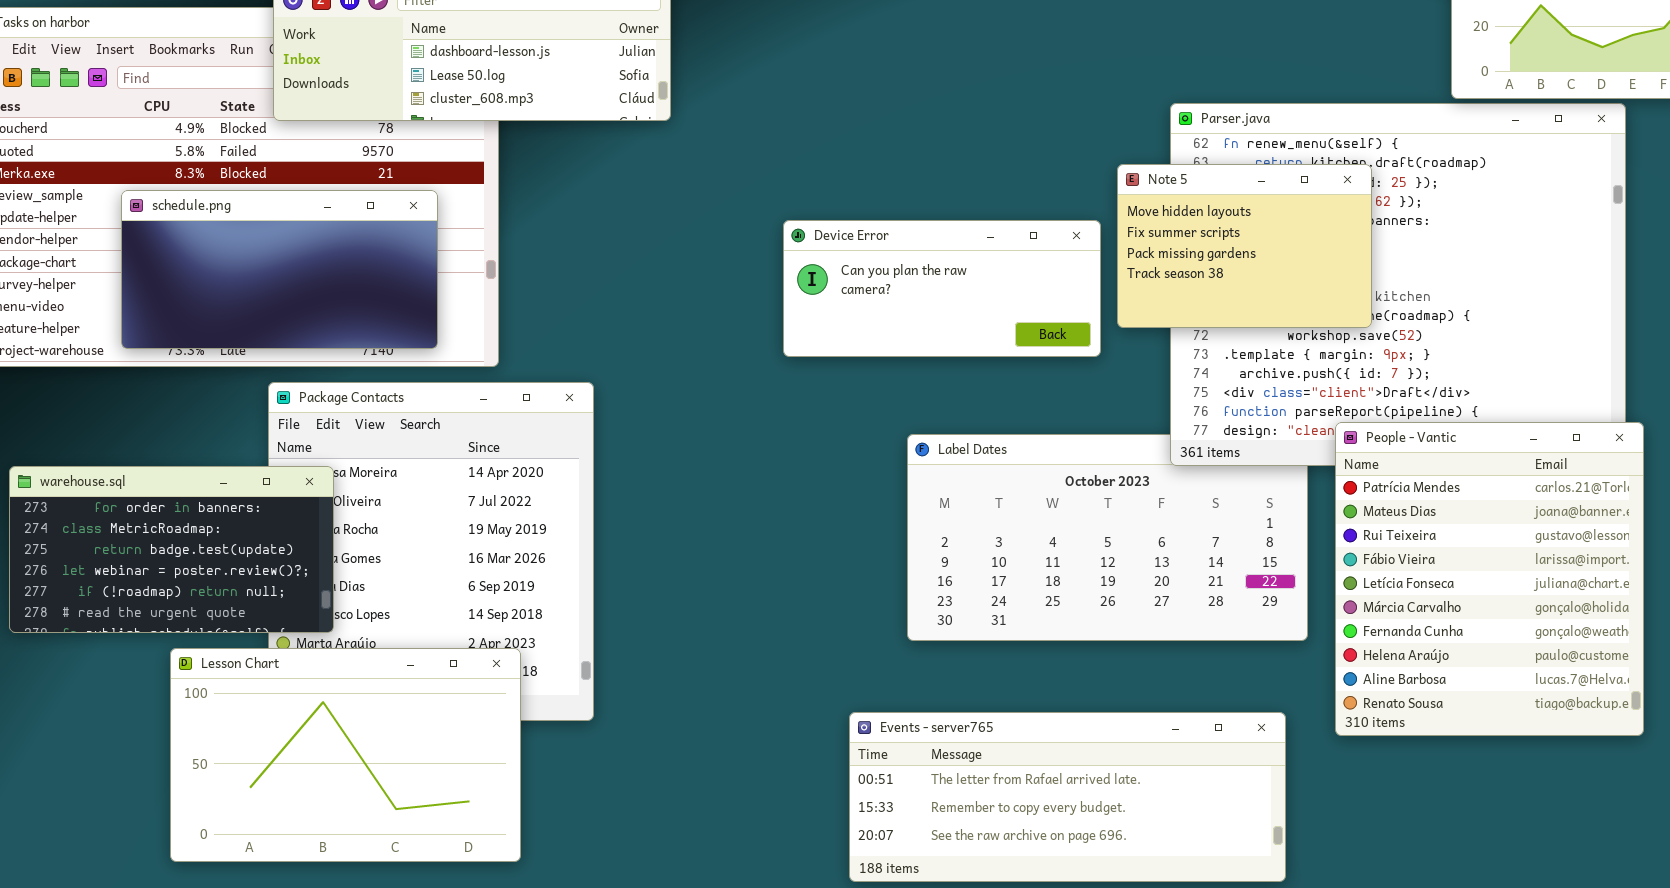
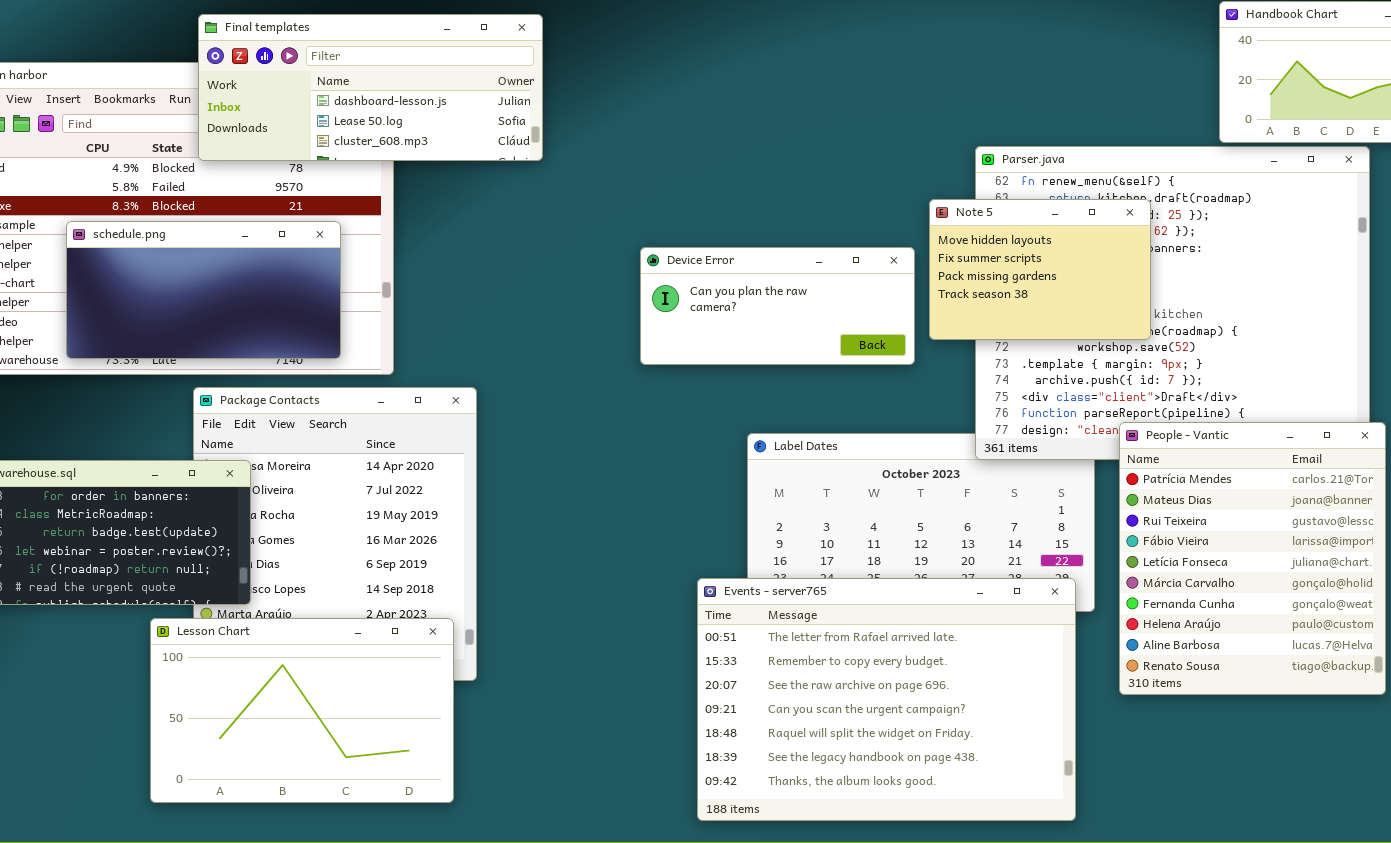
Lesson Chart: [170,648,521,862] -> [150,618,454,803], moved
Events - server765: [849,712,1286,882] -> [697,578,1076,821], resized

